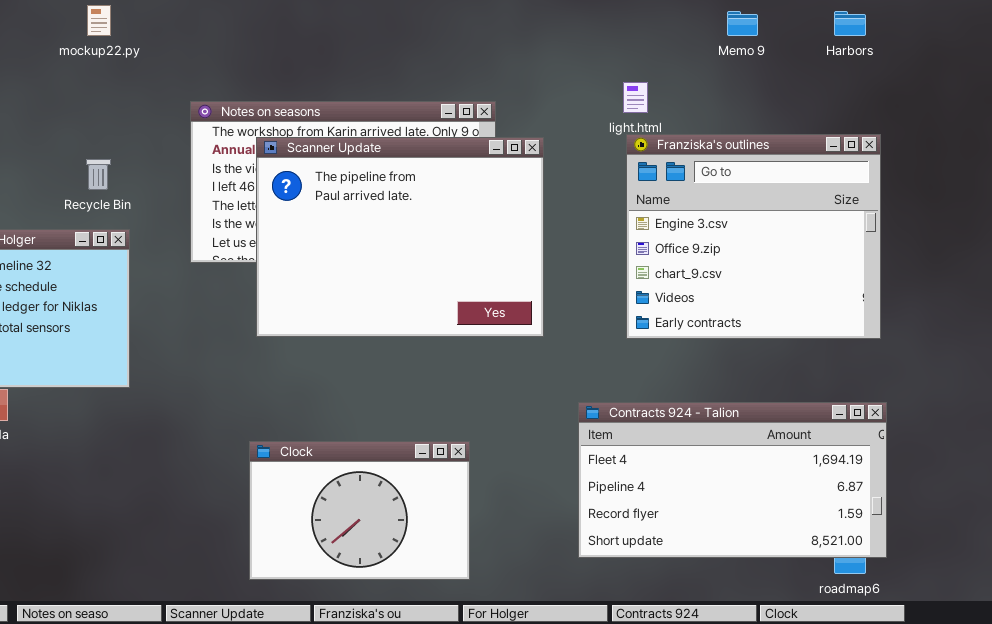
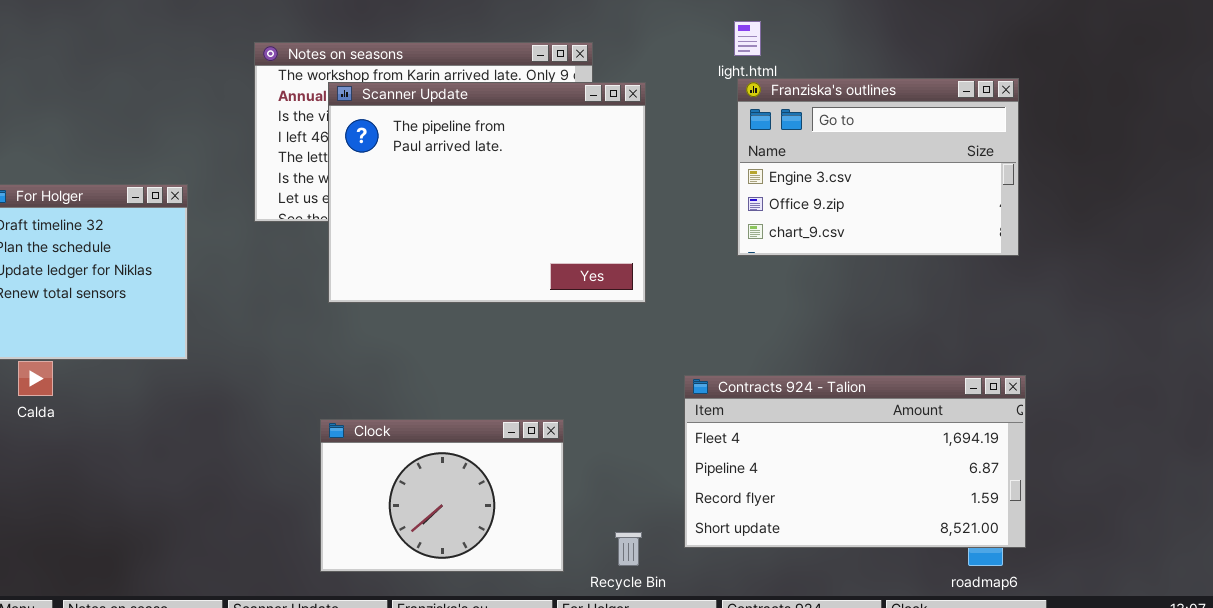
Franziska's outlines: [626,134,881,339] -> [737,78,1019,256], resized
Recycle Bin: [86,159,111,190] -> [615,532,642,566], moved

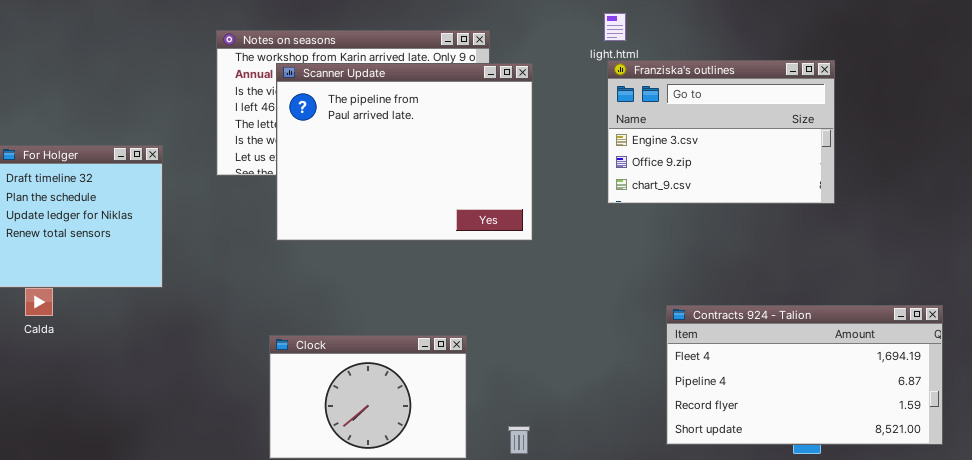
Contracts 924 - Talion: [684,375,1026,548] -> [666,305,943,445], moved

